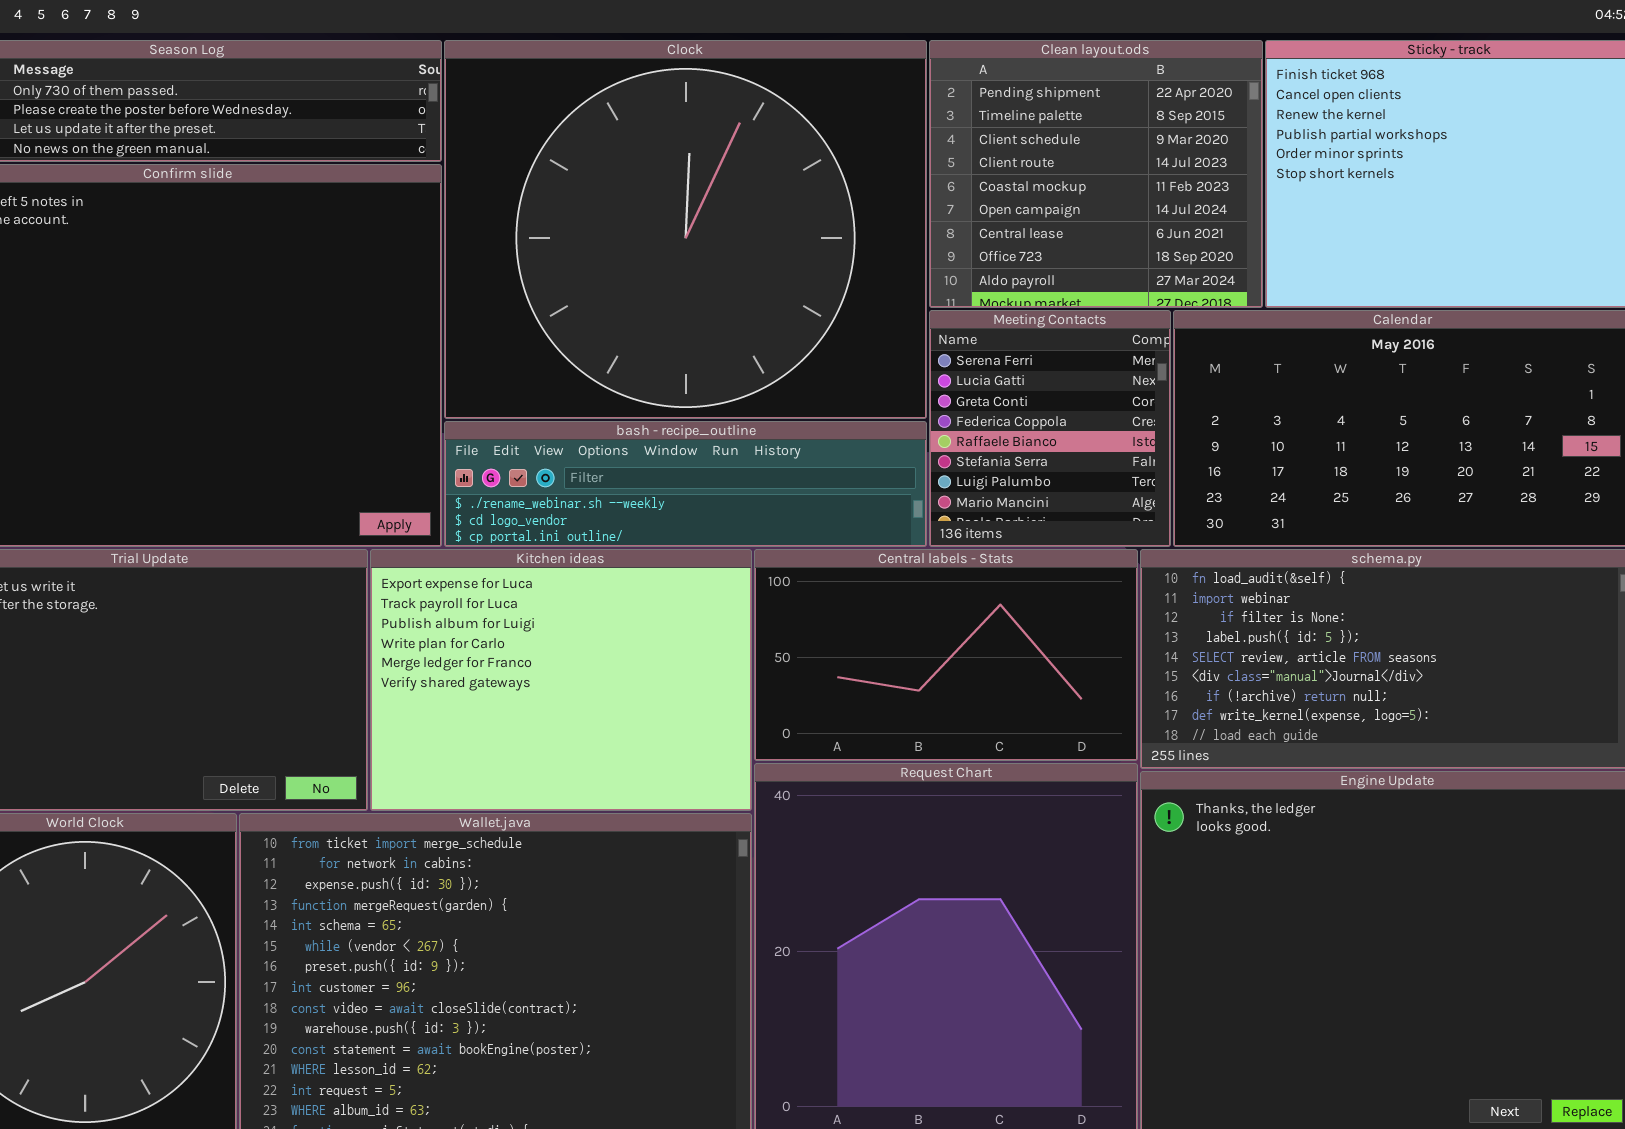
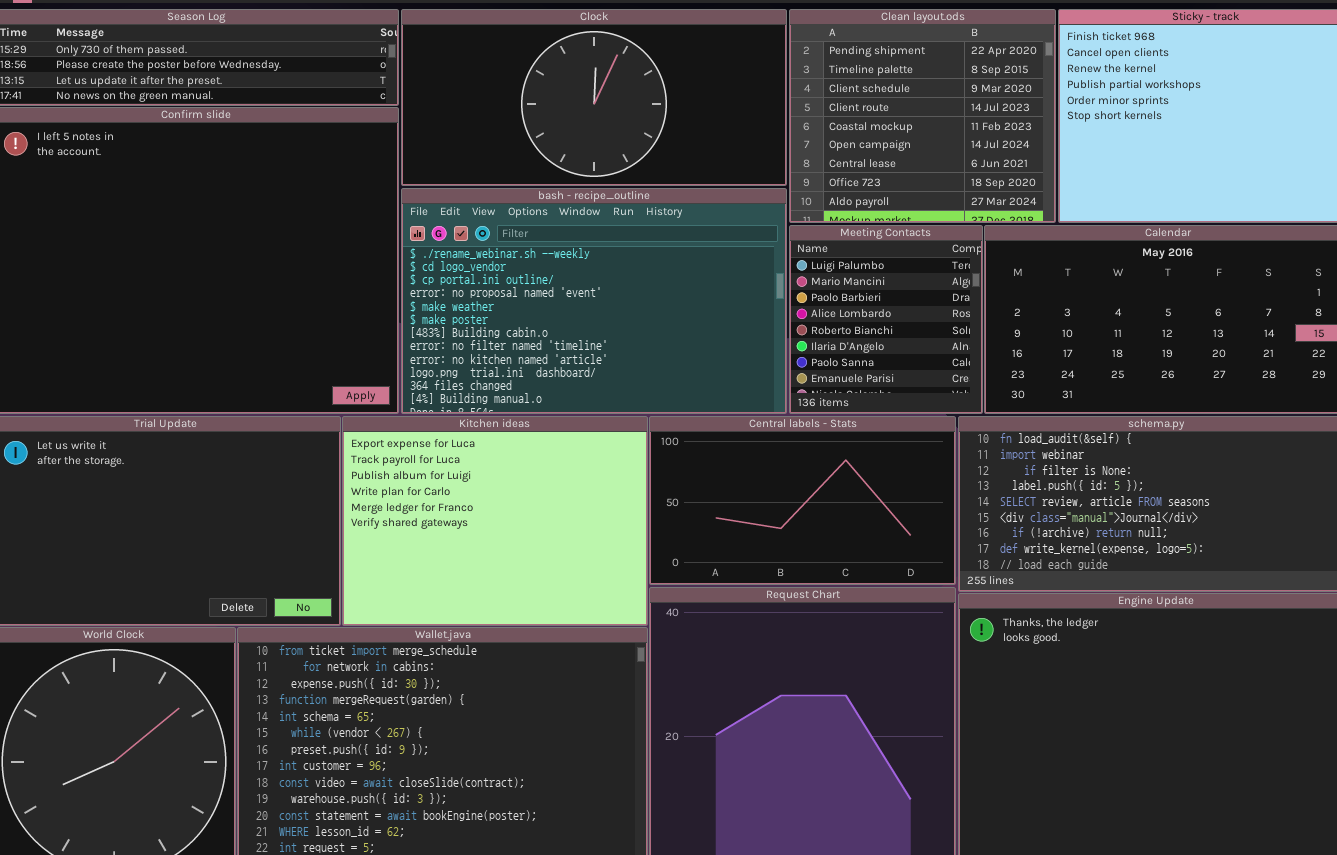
Clock: [444,40,927,419] -> [401,9,787,186], resized
Meeting Contacts: [929,310,1171,547] -> [789,225,983,414], scrolled down 6 rows
bash - recipe_outline: [444,421,927,547] -> [401,188,787,414], resized

